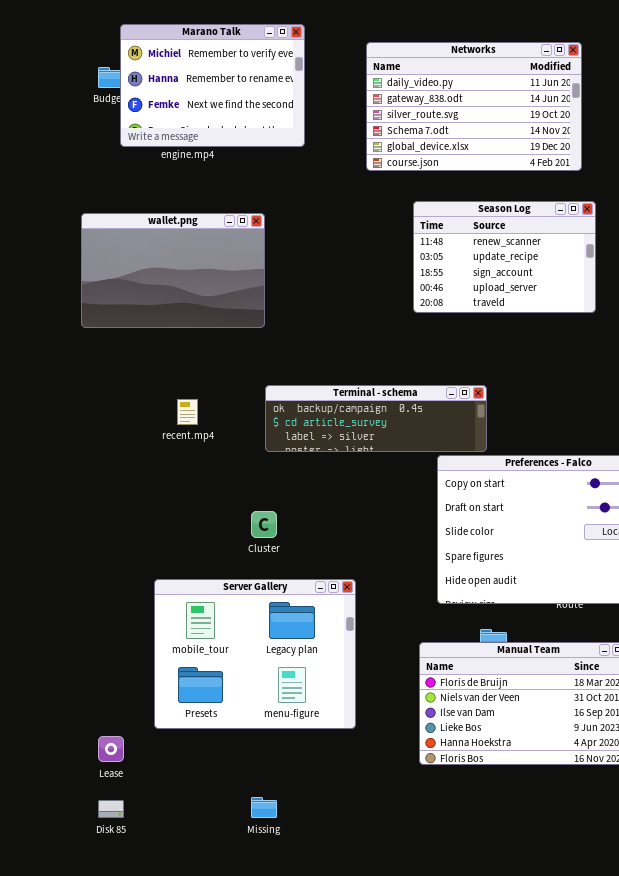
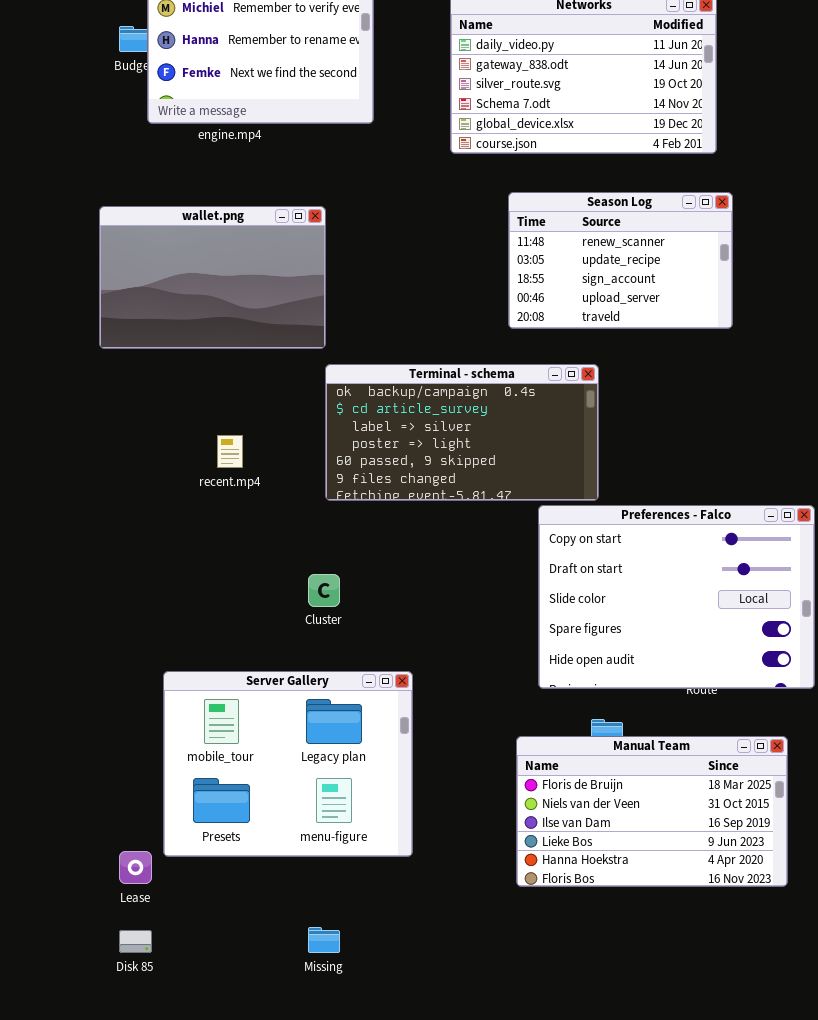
Terminal - schema: [265,385,487,452] -> [325,364,599,501], resized
Server Gallery: [154,579,356,729] -> [163,671,413,857], moved

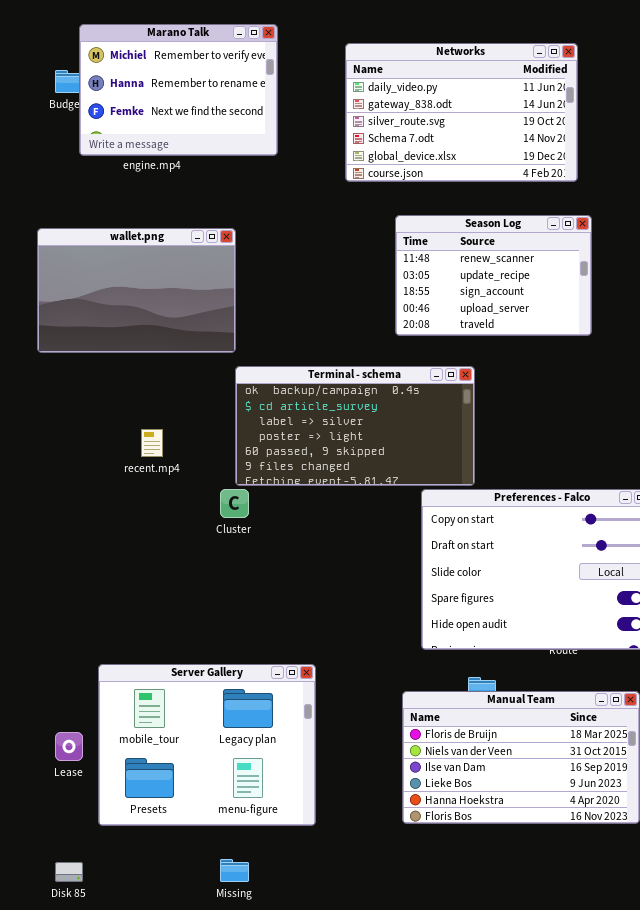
Cluster: [308,574,340,607] -> [220,489,249,518], moved
Server Gallery: [163,671,413,857] -> [98,664,316,826], moved
Lease: [119,851,152,884] -> [55,732,83,761], moved

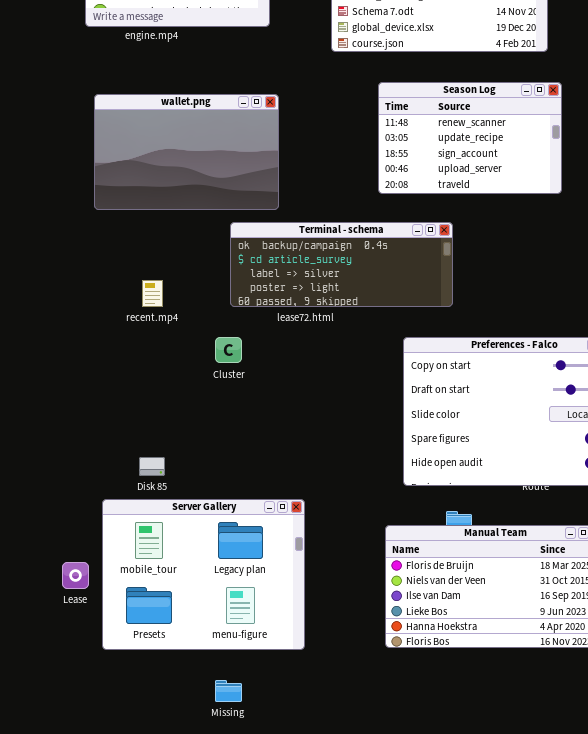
wallet.png: [37,228,236,353] -> [94,94,279,210], moved
Terminal - schema: [235,366,475,486] -> [230,222,453,307], resized
Disk 85: [55,862,83,882] -> [139,457,165,476], moved

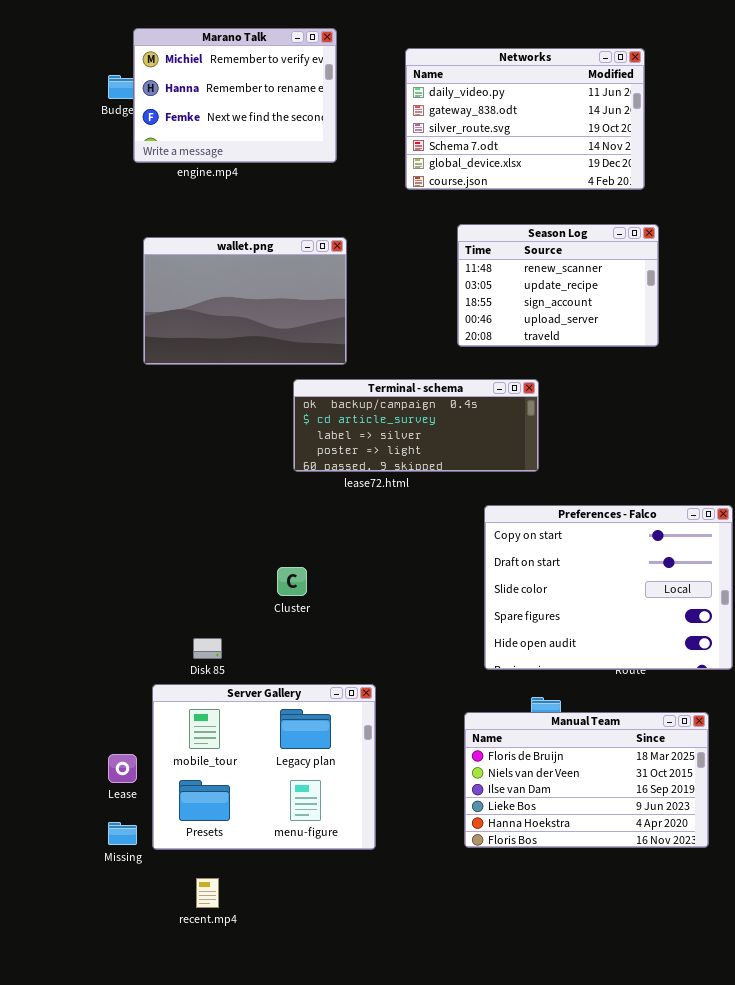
recent.mp4: [142,280,163,307] -> [196,878,219,908], moved
Cluster: [215,337,242,363] -> [277,567,307,596], moved
Missing: [215,680,242,702] -> [108,822,137,845], moved

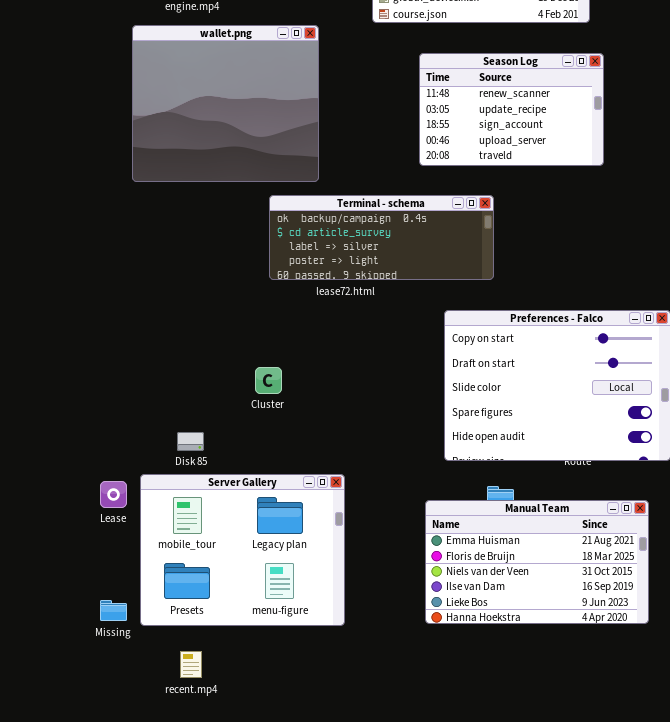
wallet.png: [143,237,347,365] -> [132,25,319,182], resized
Manual Team: [464,712,709,848] -> [425,500,649,624], scrolled up 1 row
Lease: [108,754,137,783] -> [100,481,127,508], moved

